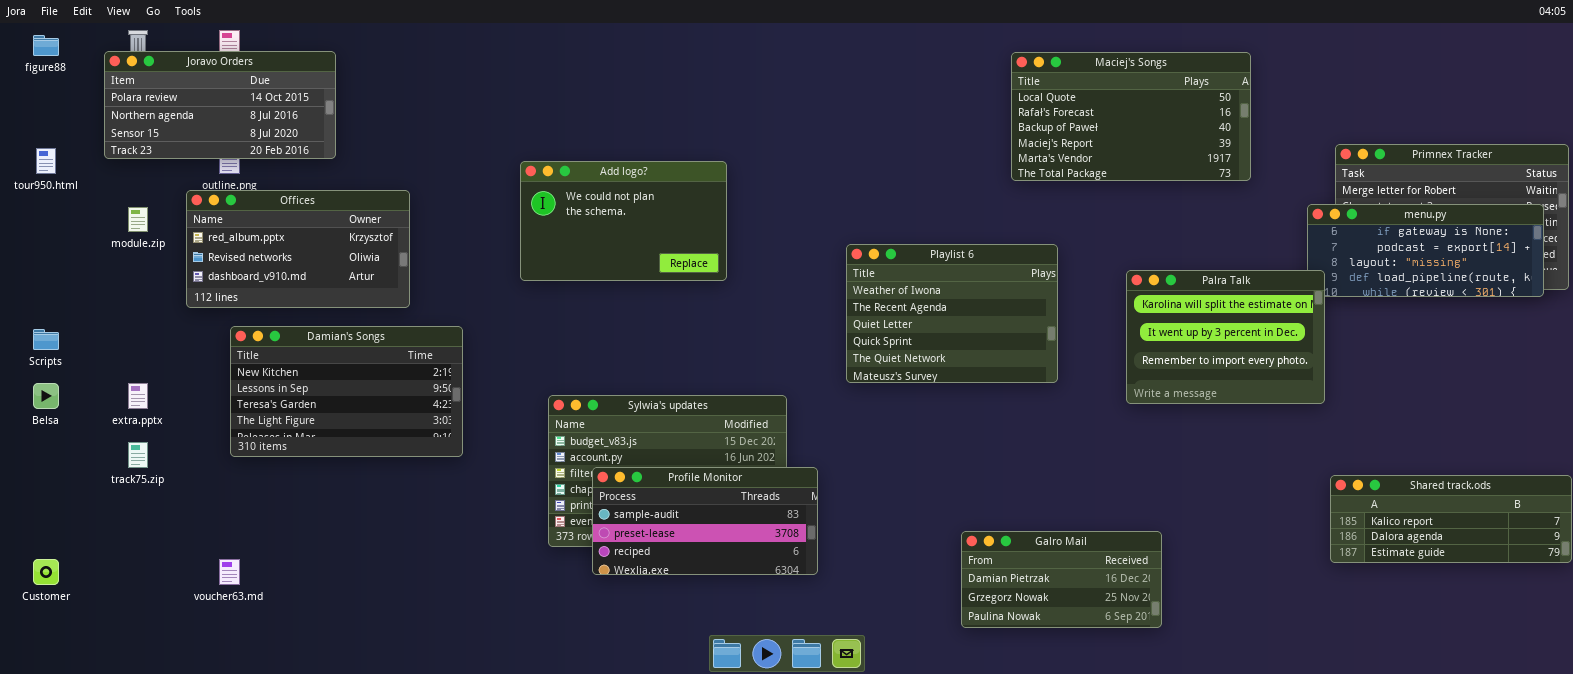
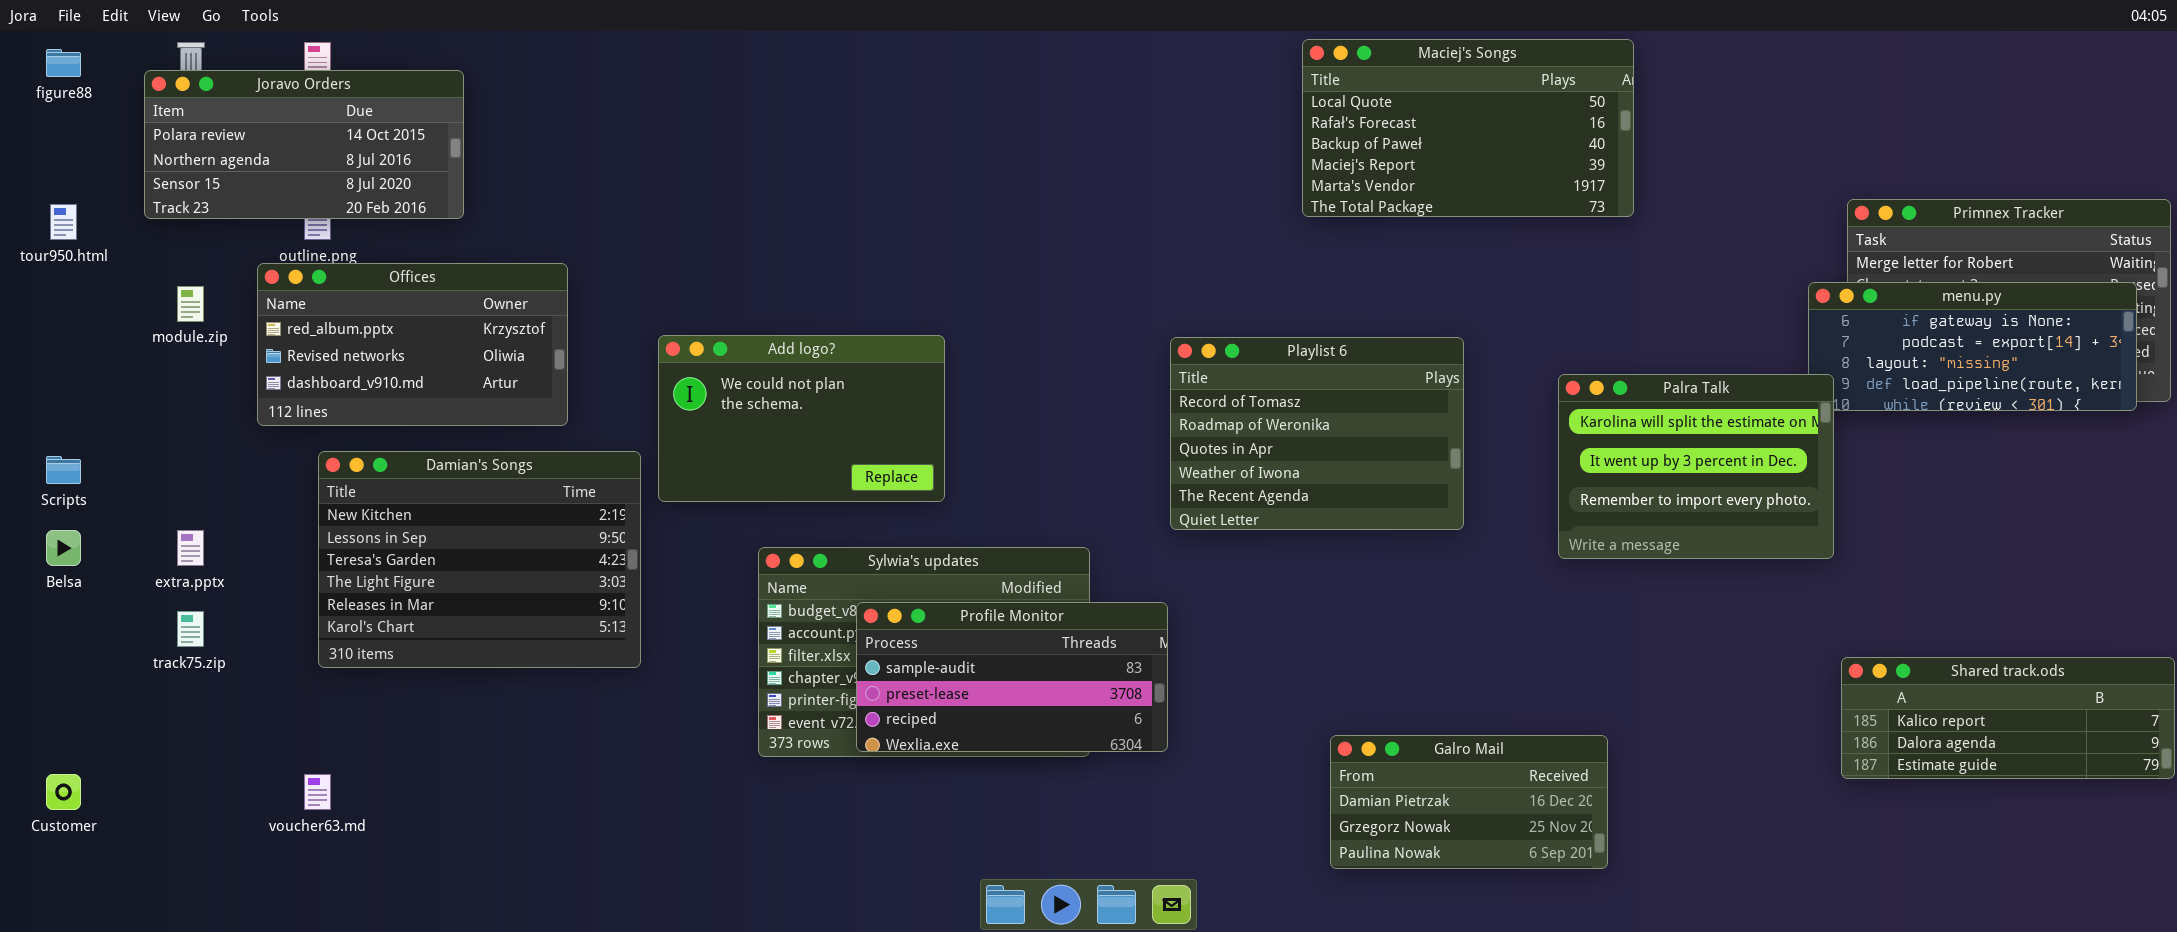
Maciej's Songs: [1011,52,1251,181] -> [1302,39,1634,217], moved
Add logo?: [520,161,727,281] -> [658,335,945,502], moved
Playlist 6: [846,244,1058,383] -> [1170,337,1464,530], scrolled up 3 rows
Damian's Songs: [230,326,463,457] -> [318,451,641,668], resized
Profile Monitor: [592,467,818,575] -> [856,602,1168,752], moved

